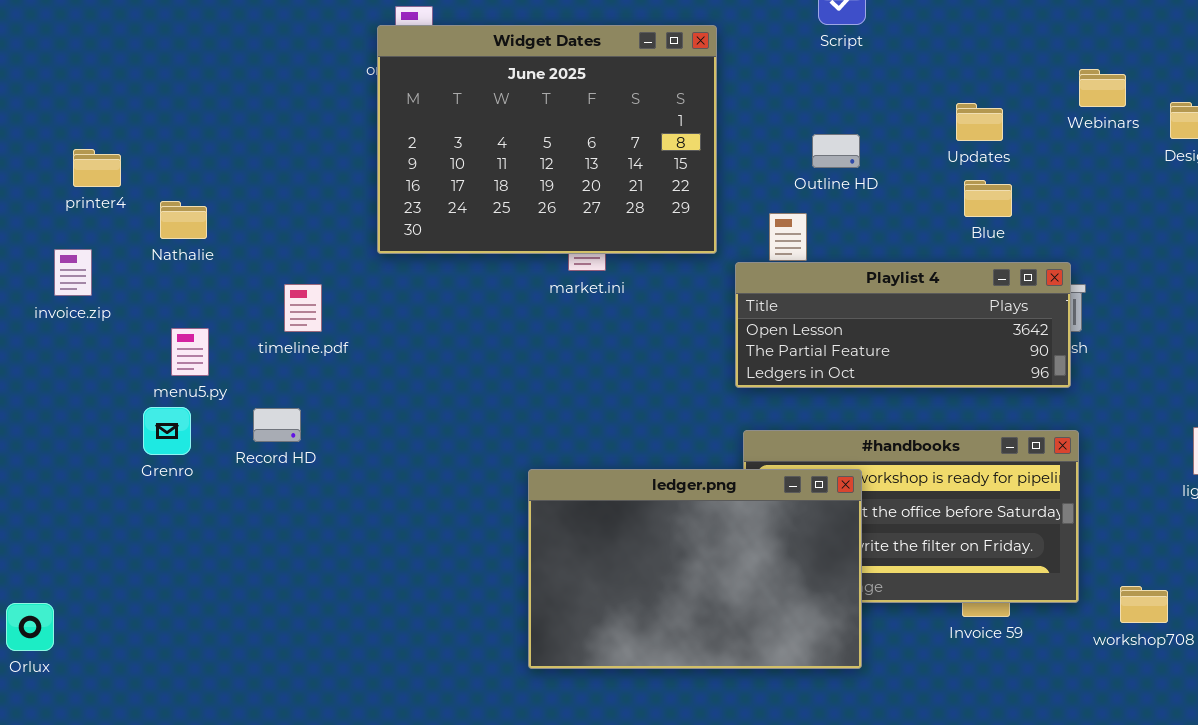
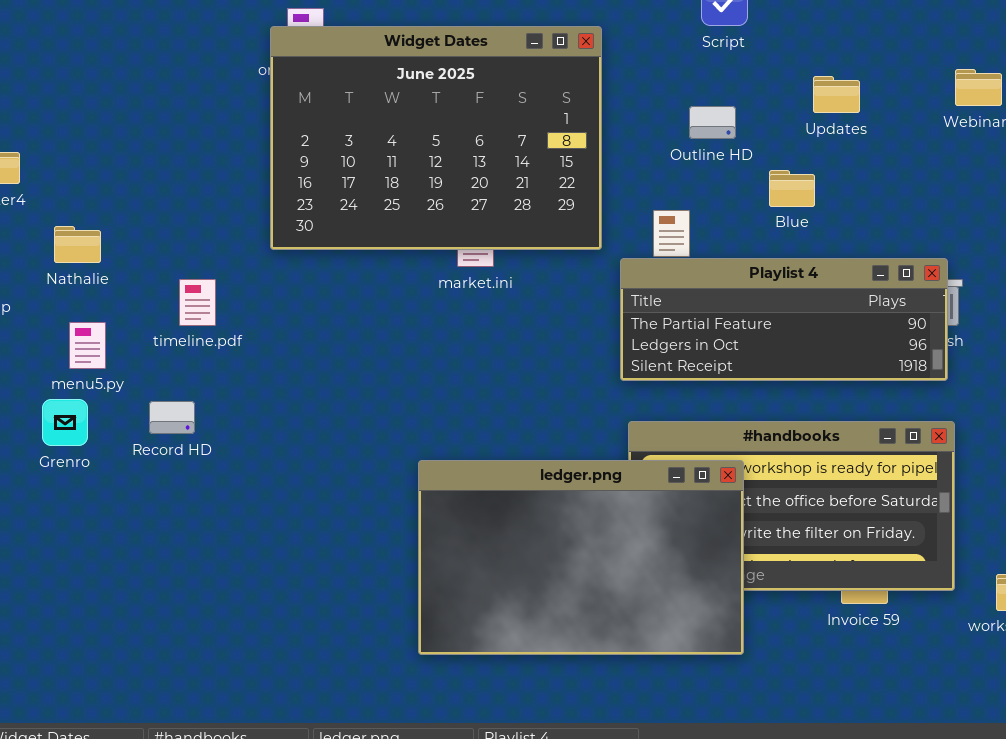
Updates: [956,103,1003,141] -> [813,76,860,113], moved
Outline HD: [812,134,860,168] -> [689,106,736,139], moved
Blue: [964,180,1012,217] -> [769,170,815,207], moved
Nathalie: [160,201,207,239] -> [54,226,101,263], moved
Playlist 4: [735,262,1071,388] -> [620,258,948,381], scrolled down 1 row

